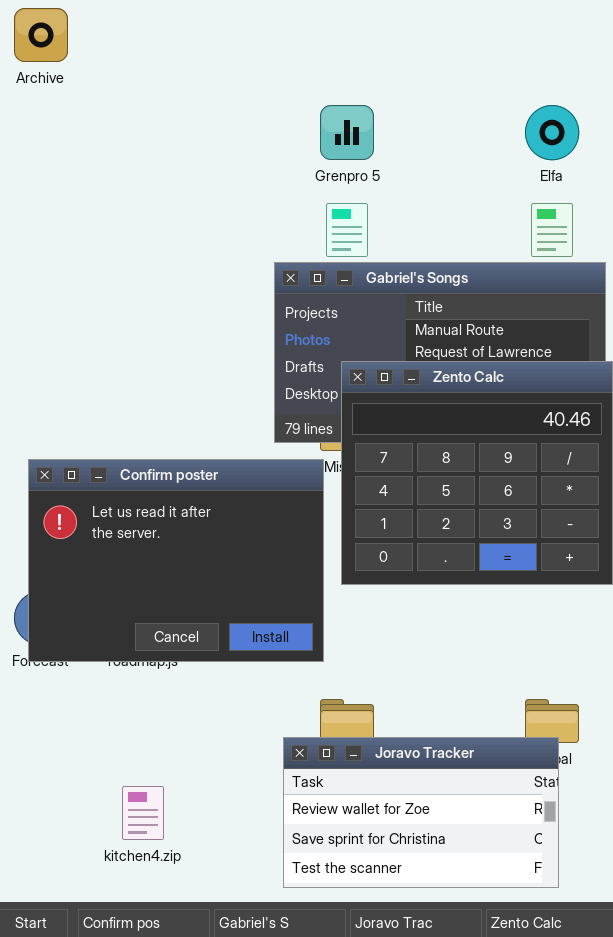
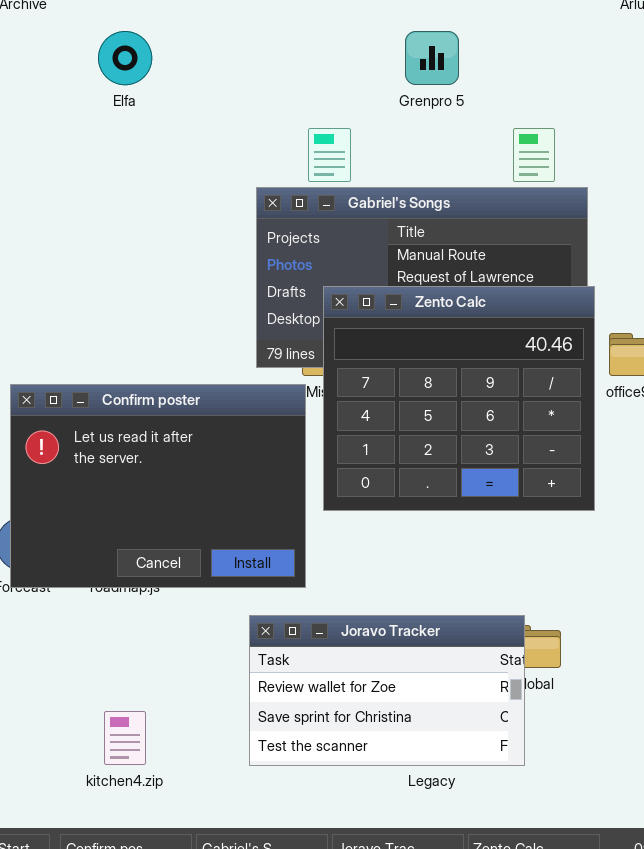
Grenpro 5: [320,105,374,160] -> [405,31,459,85], moved
Elfa: [525,105,579,160] -> [98,31,152,85], moved
Joravo Tracker: [283,737,559,888] -> [249,615,525,766], moved

